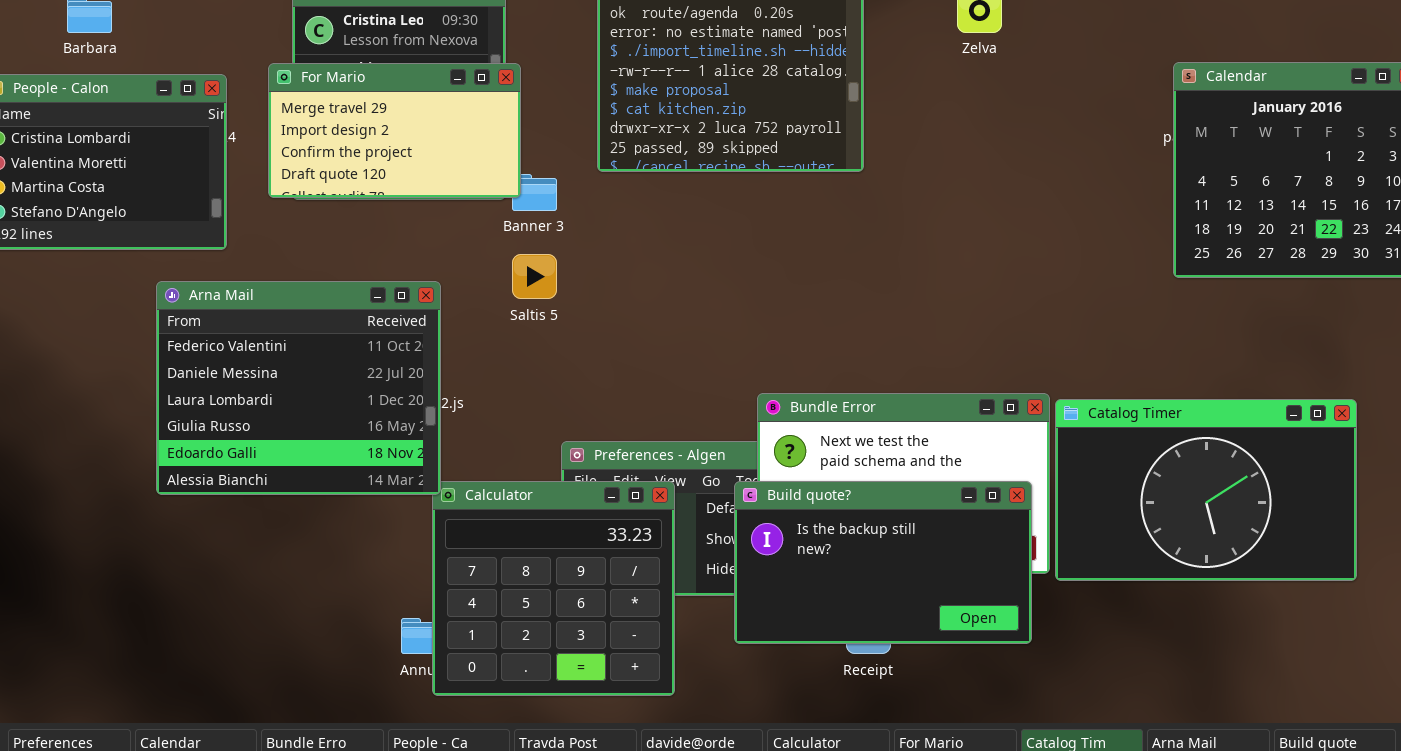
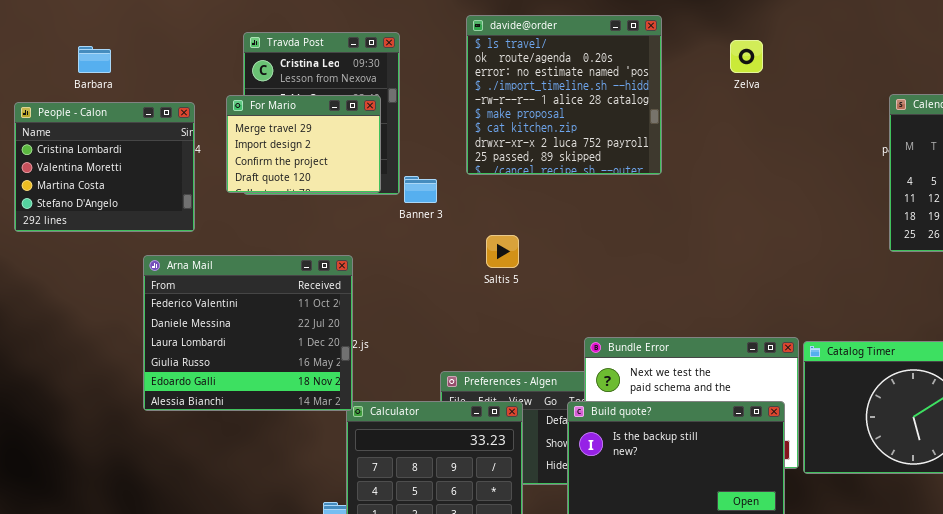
For Mario: [268,63,521,198] -> [226,95,381,193], resized
Saltis 5: [512,254,557,299] -> [486,235,519,268], moved

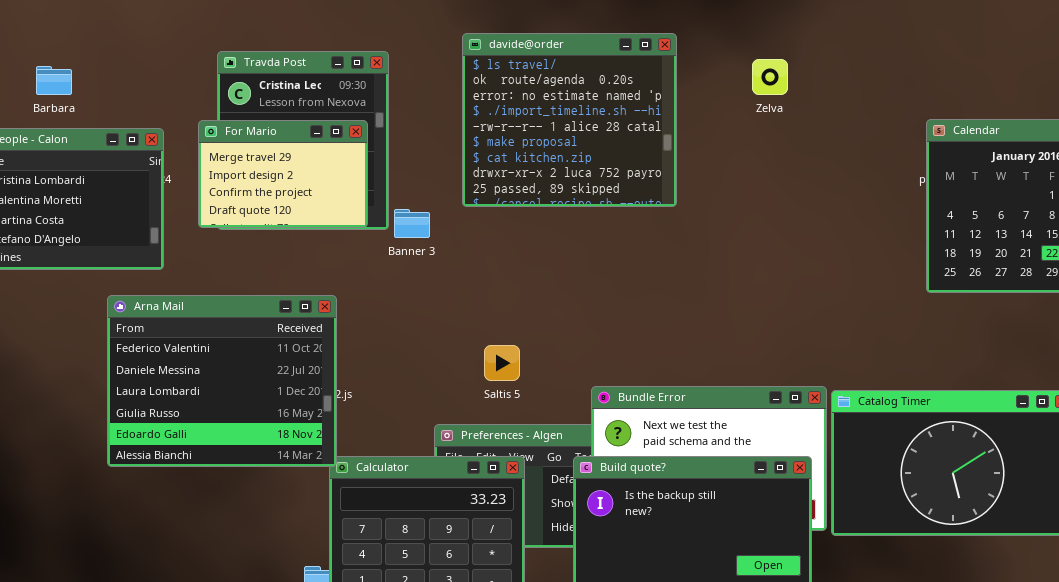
Saltis 5: [486,235,519,268] -> [484,345,520,381], moved

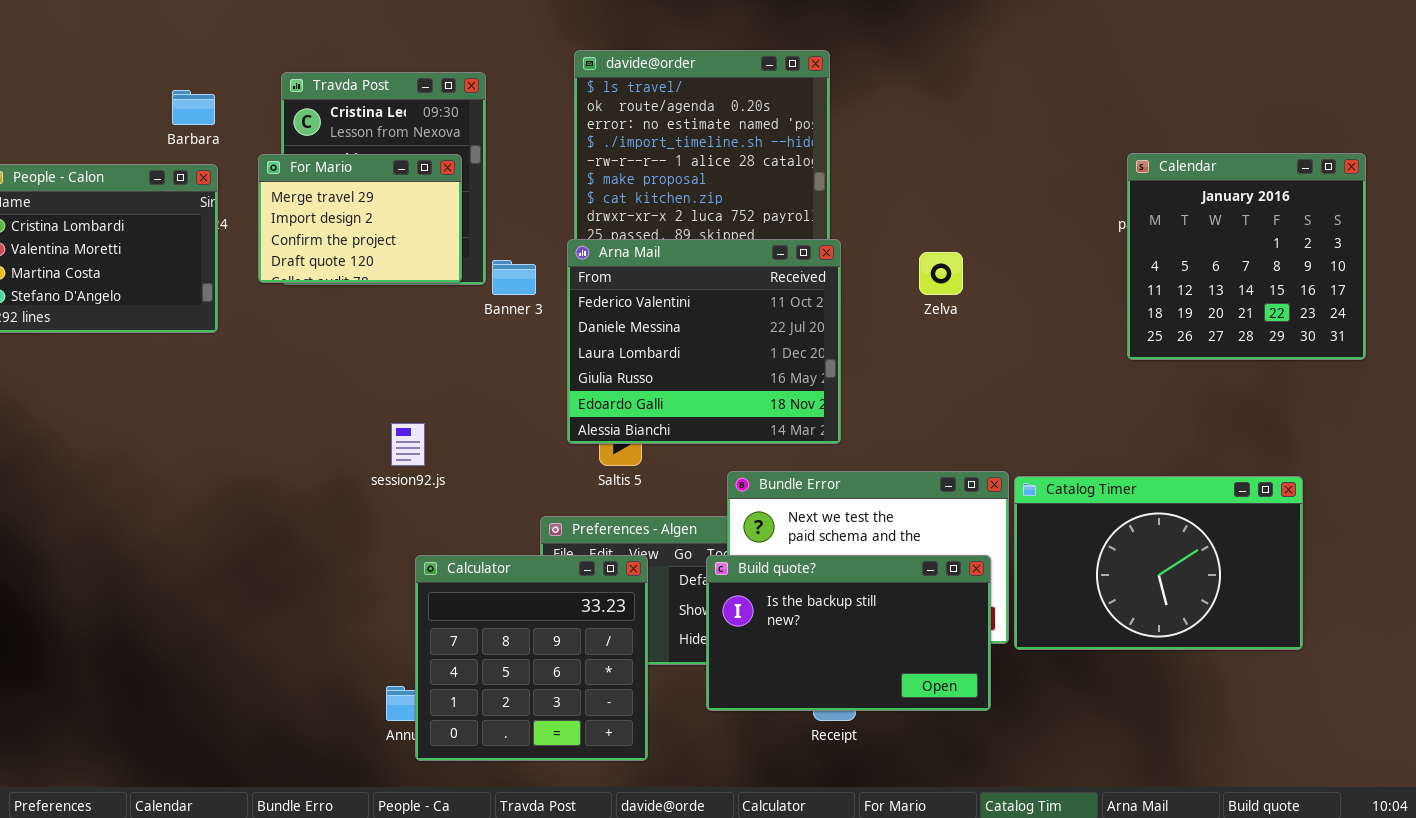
Zelva: [752,59,788,95] -> [919,252,963,295], moved
Barbara: [36,66,72,95] -> [172,90,215,125], moved
Arna Mail: [107,295,337,467] -> [567,239,841,444], moved

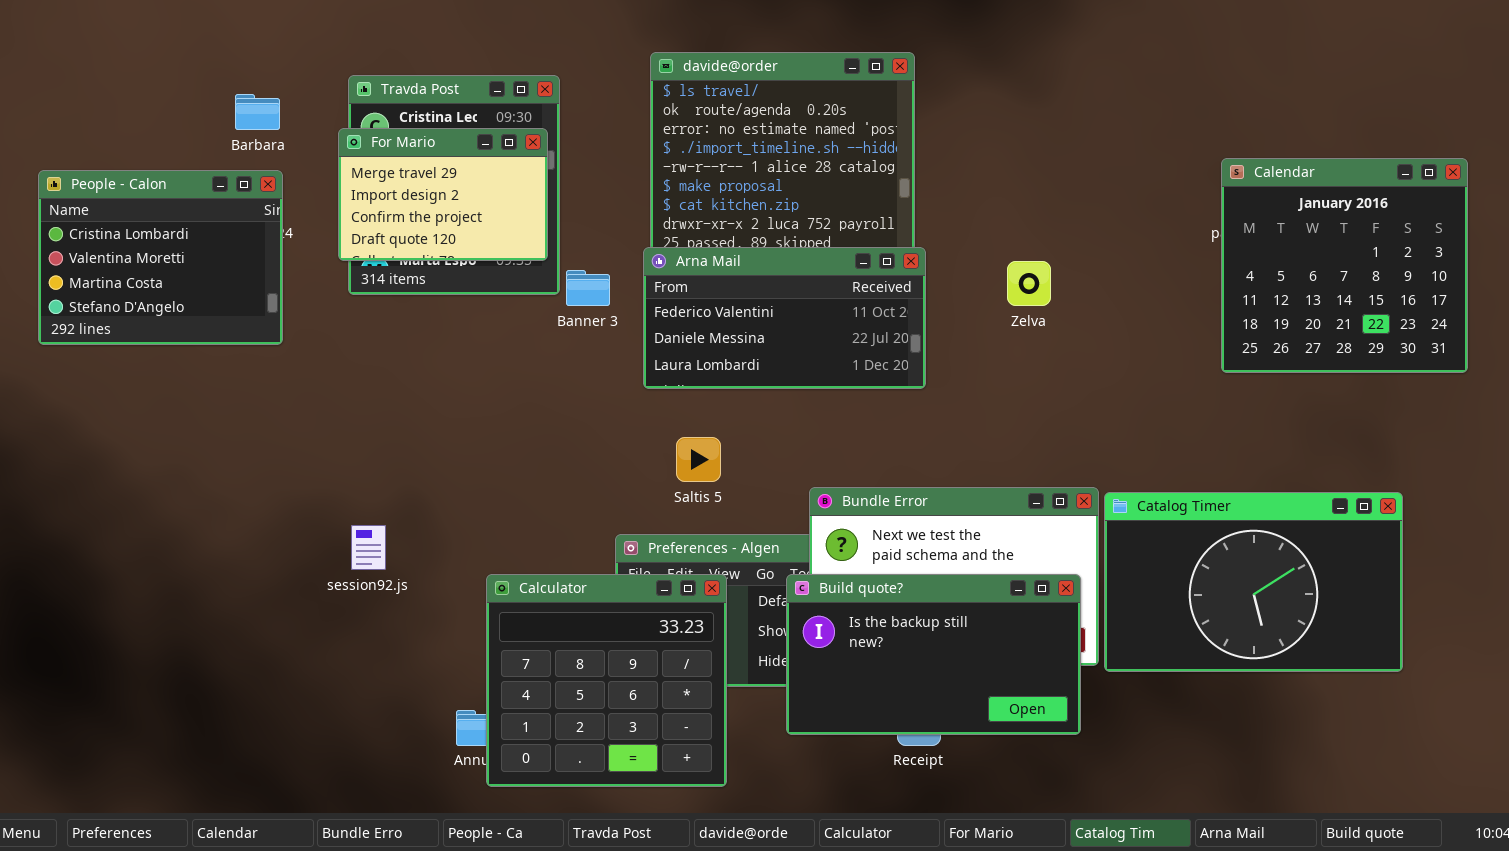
For Mario: [258,154,462,283] -> [338,128,548,261], moved
Arna Mail: [567,239,841,444] -> [643,247,926,389], resized
session92.js: [391,423,425,466] -> [351,525,386,570], moved

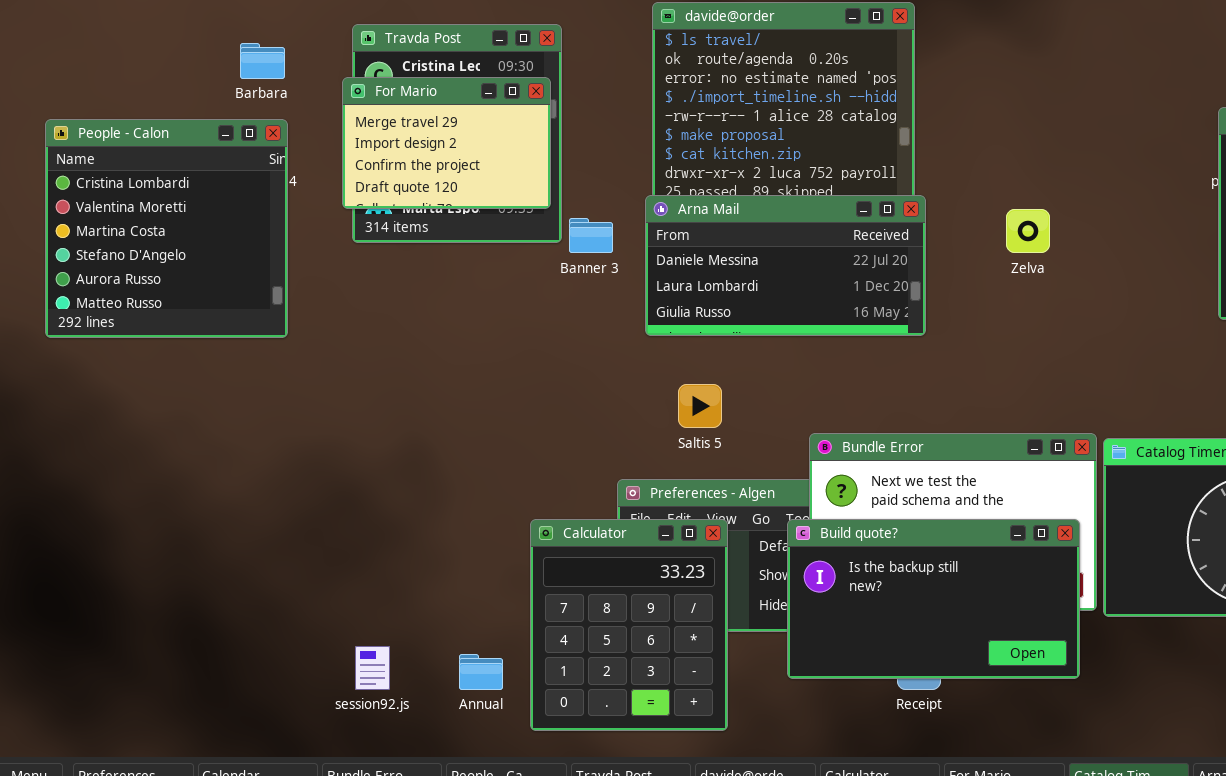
People - Calon: [38,170,283,345] -> [45,119,288,338], resized
Arna Mail: [643,247,926,389] -> [645,195,926,336], scrolled down 1 row
session92.js: [351,525,386,570] -> [355,646,390,690], moved
Calculator: [486,574,727,787] -> [530,519,728,731], resized

